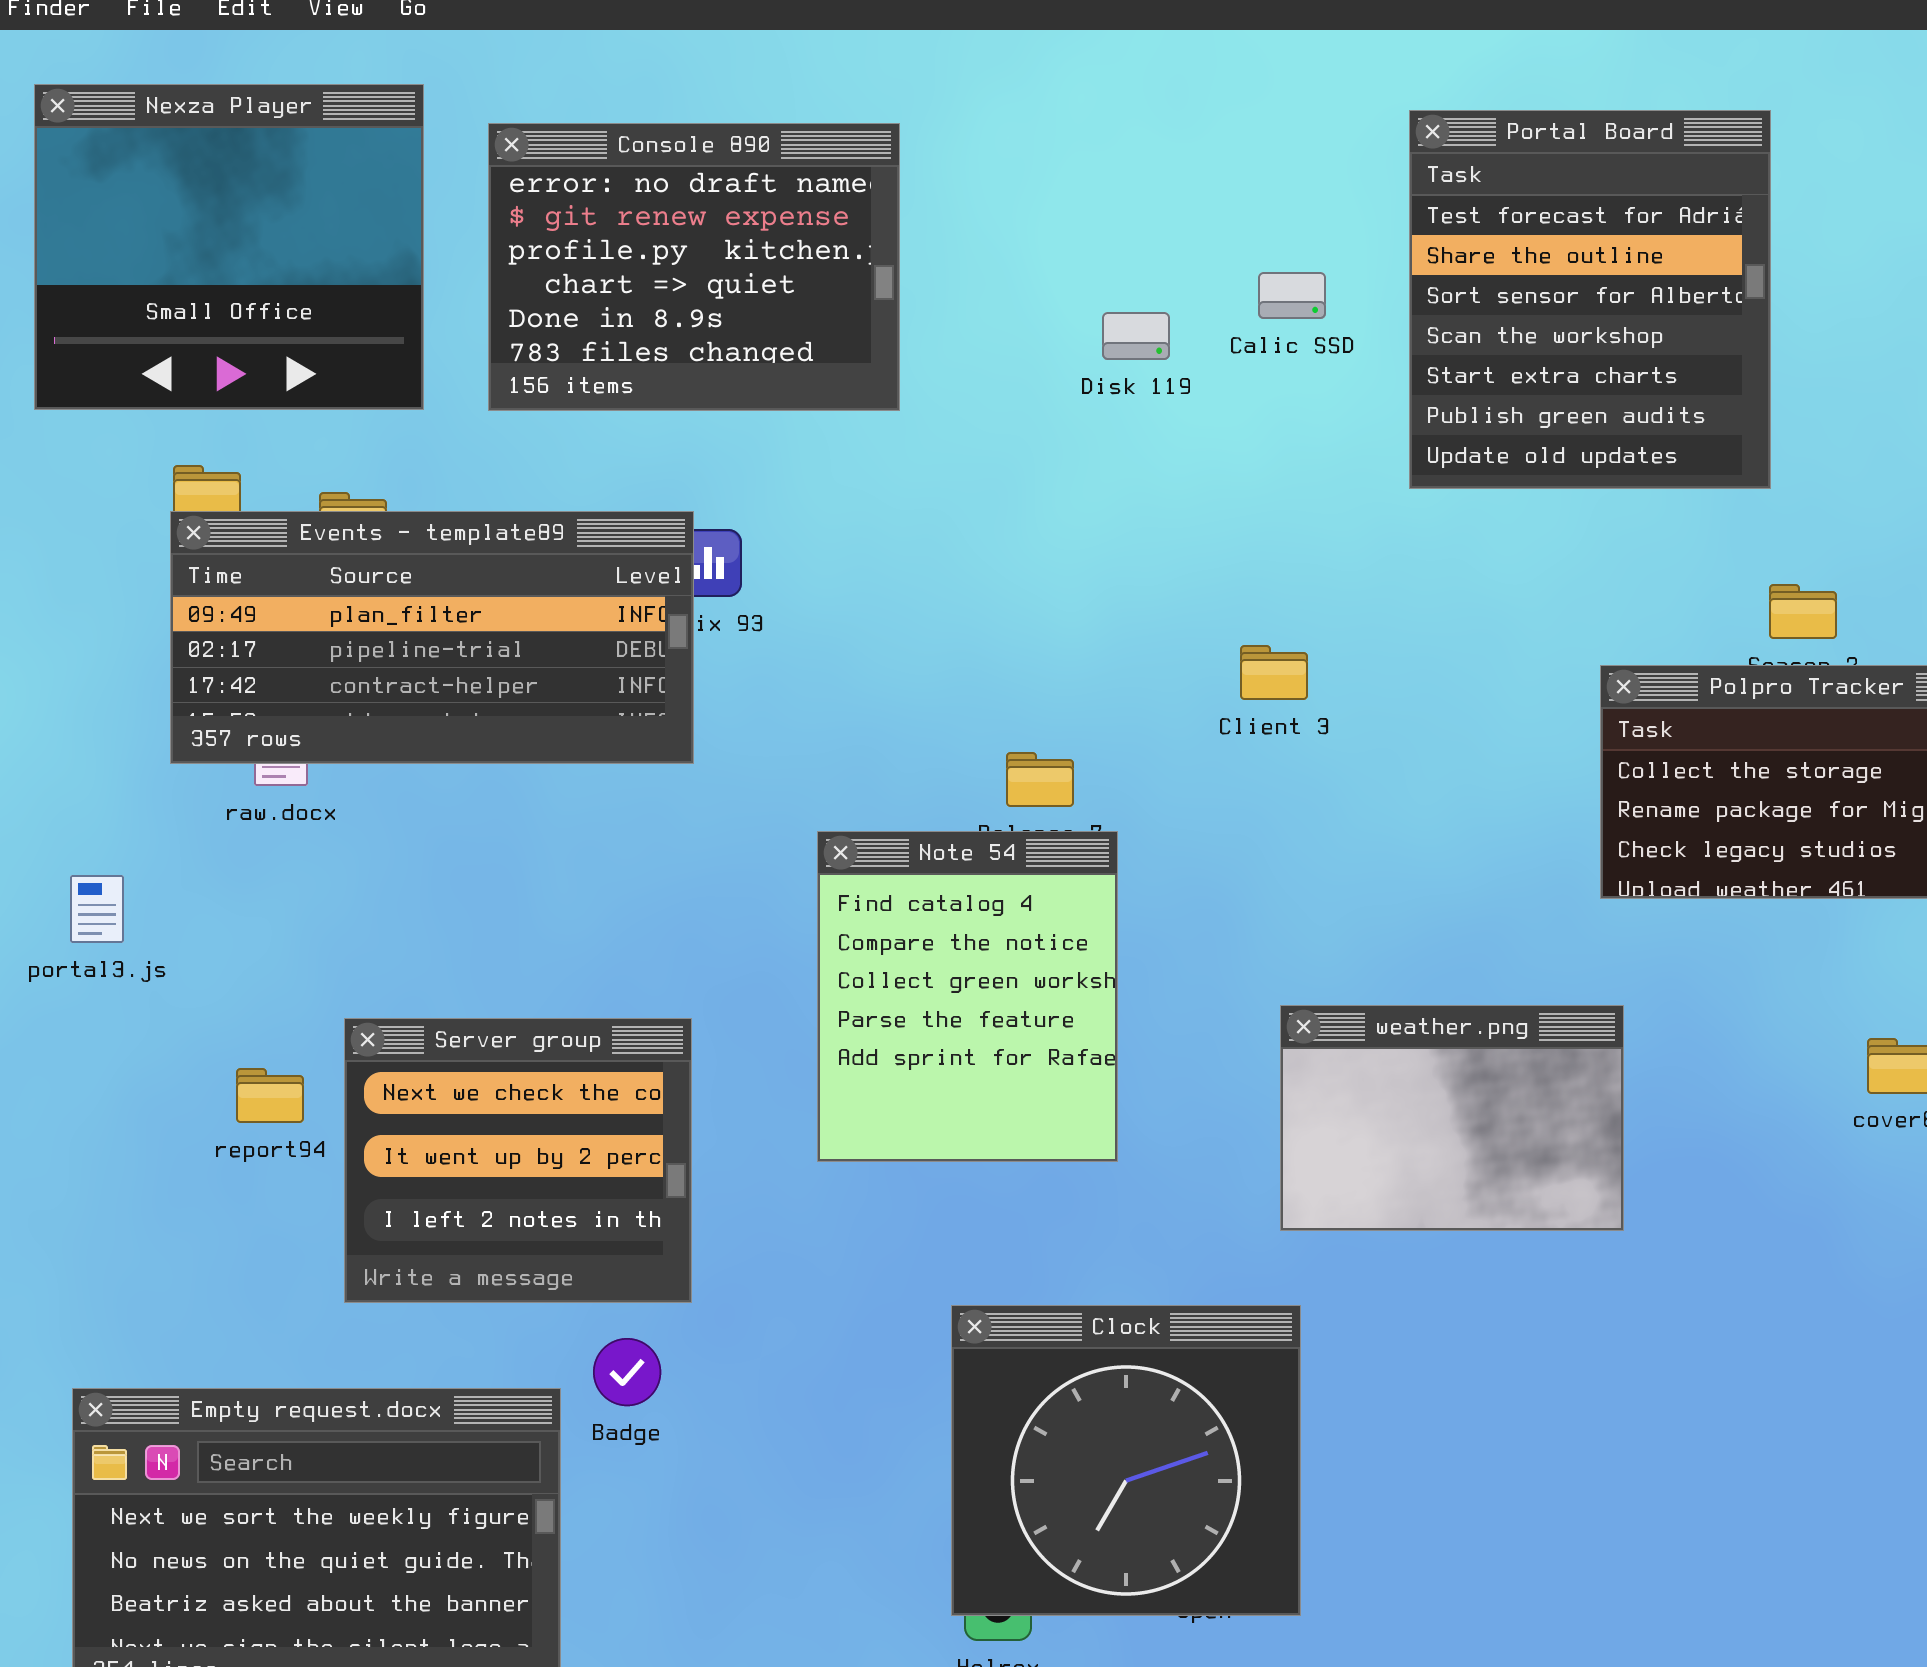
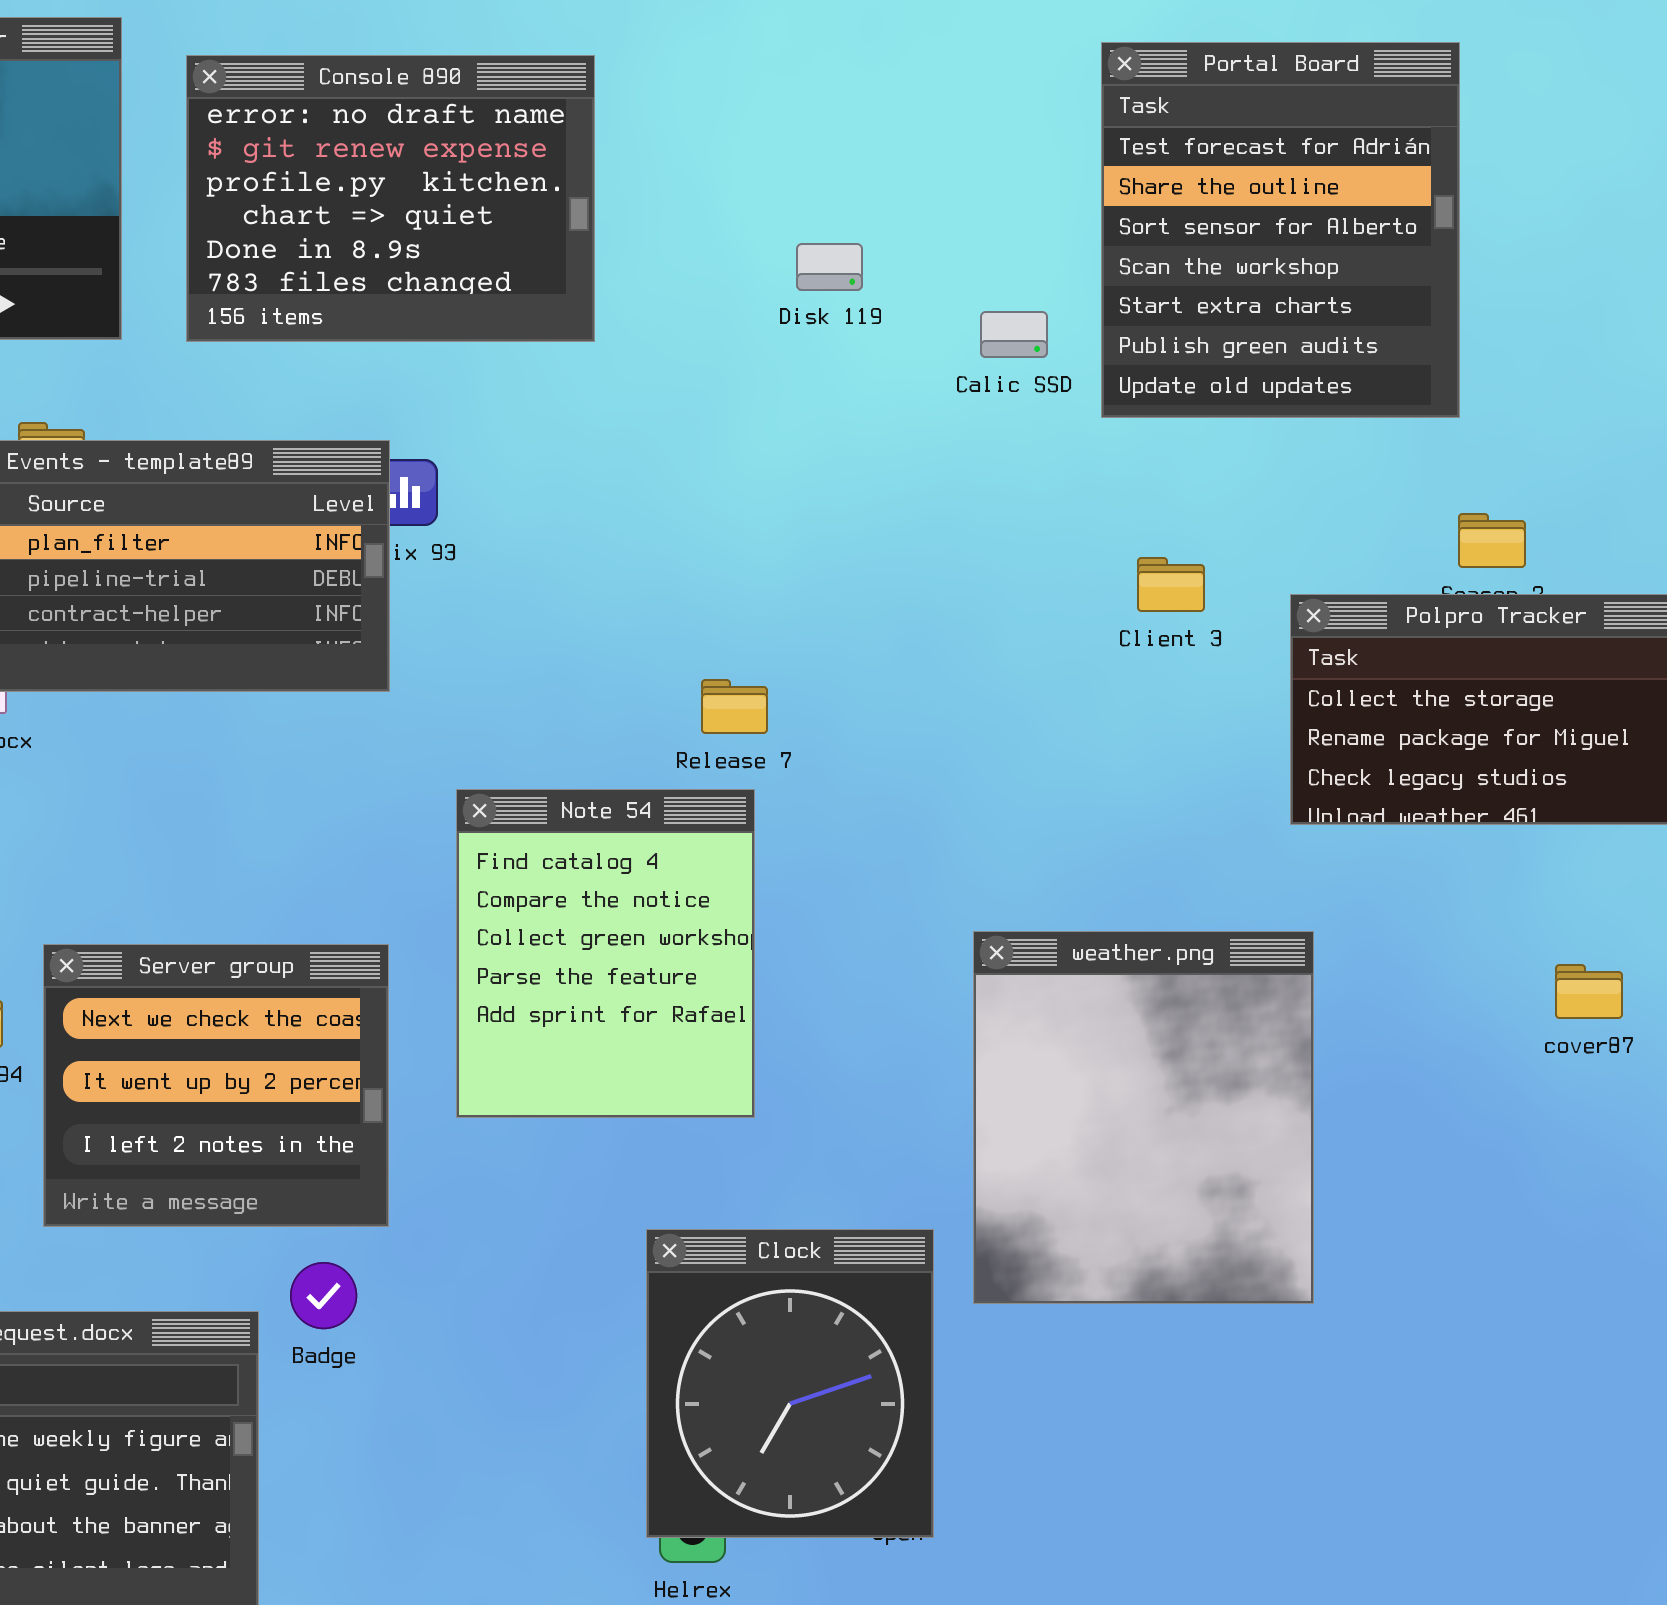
Calic SSD: [1258,272,1326,319] -> [980,311,1048,358], moved
Client 3: [1240,645,1308,700] -> [1137,557,1205,612], moved
Note 54: [817,831,1118,1162] -> [456,789,755,1118], moved
weather.png: [1280,1005,1624,1231] -> [973,931,1314,1304], resized
Clock: [951,1305,1301,1616] -> [646,1229,934,1538], resized

